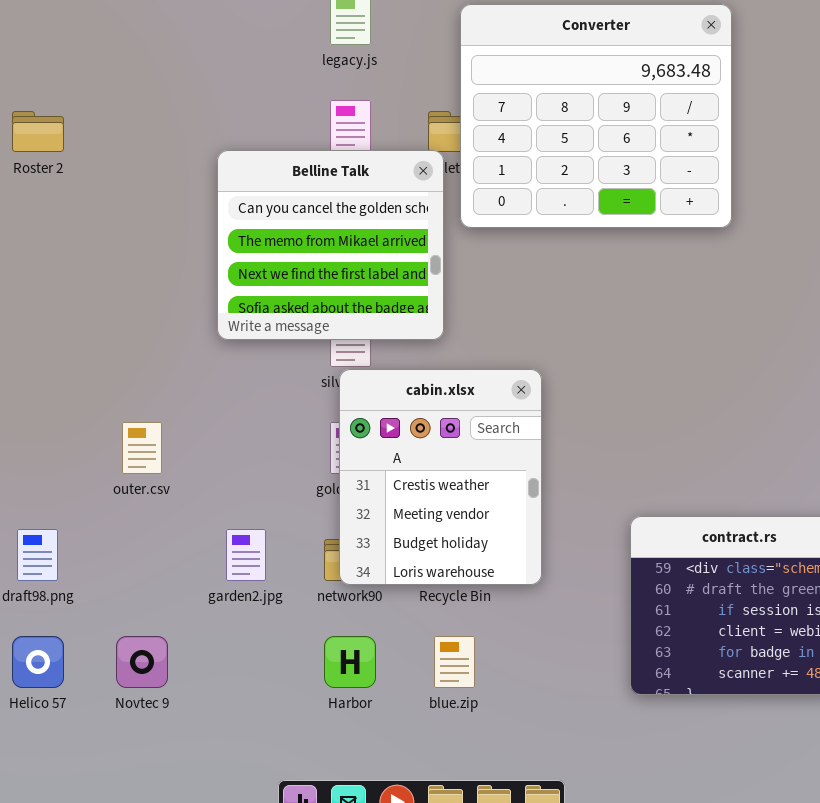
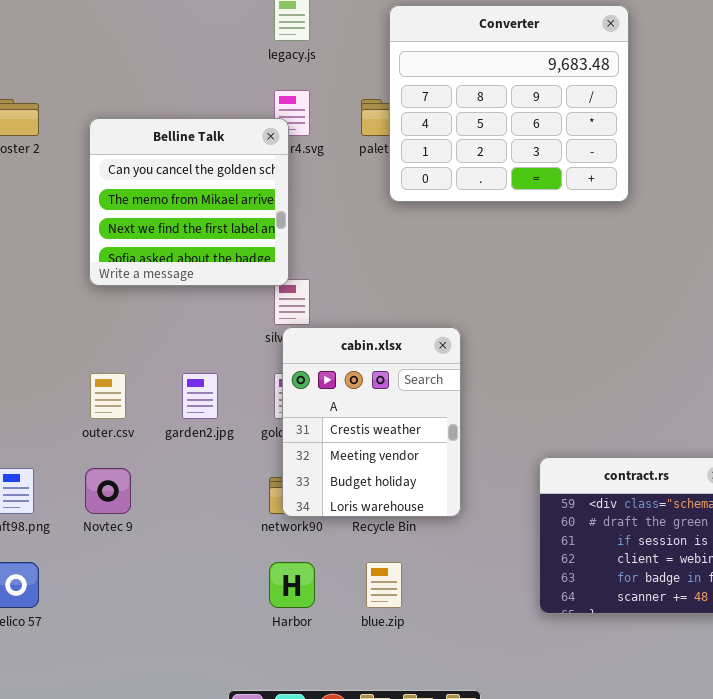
Belline Talk: [217,150,444,340] -> [89,118,289,286], moved
garden2.jpg: [226,529,266,581] -> [182,373,218,419], moved
Novtec 9: [116,636,168,688] -> [85,468,131,514], moved

